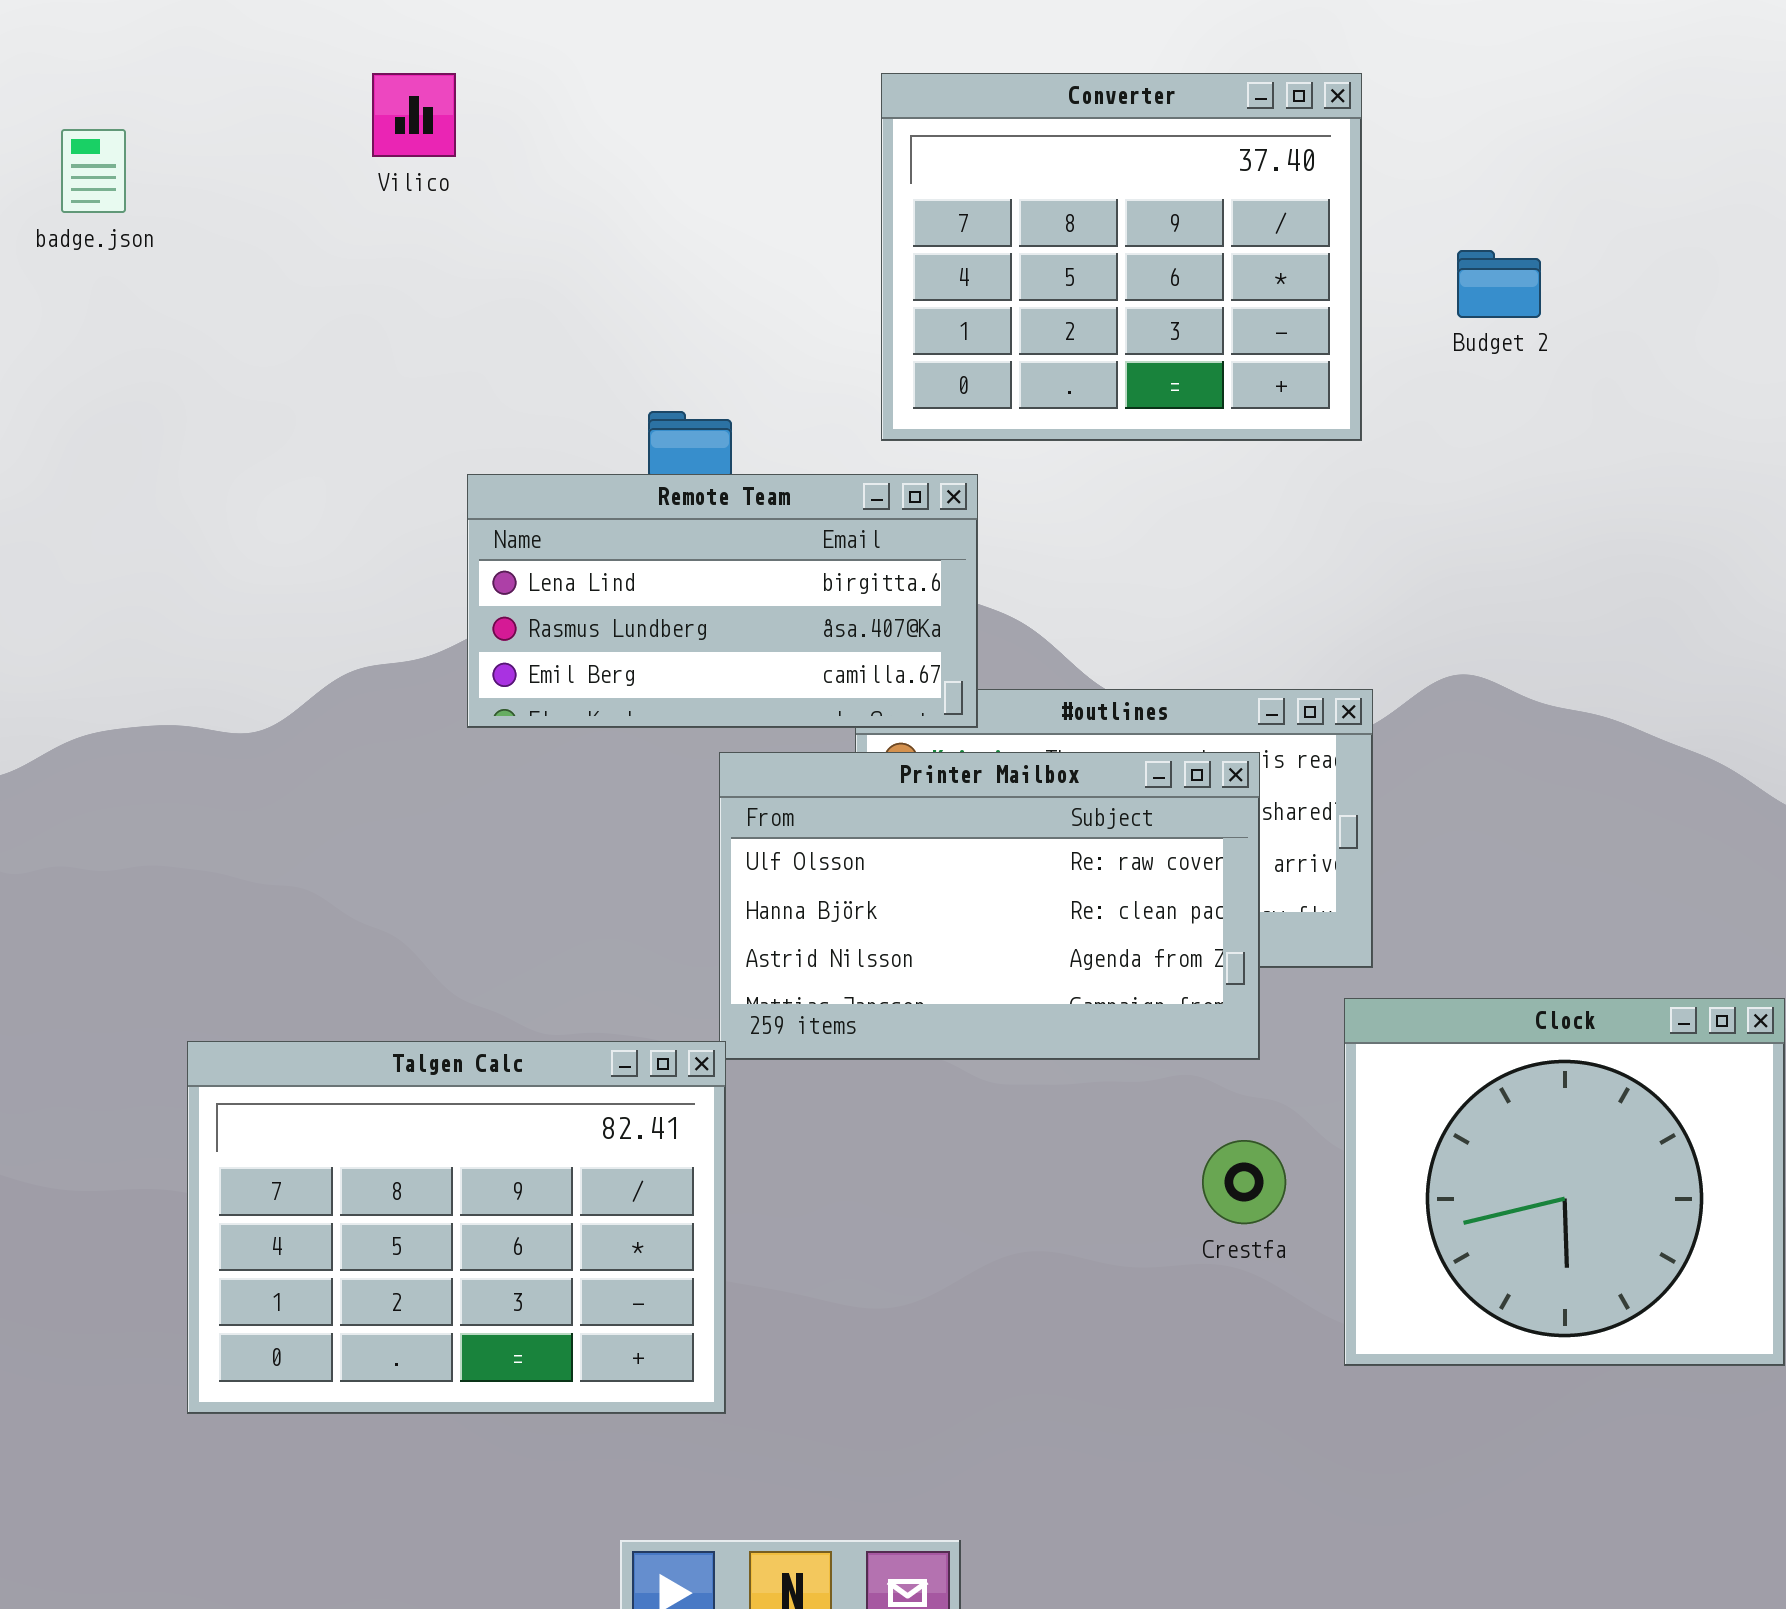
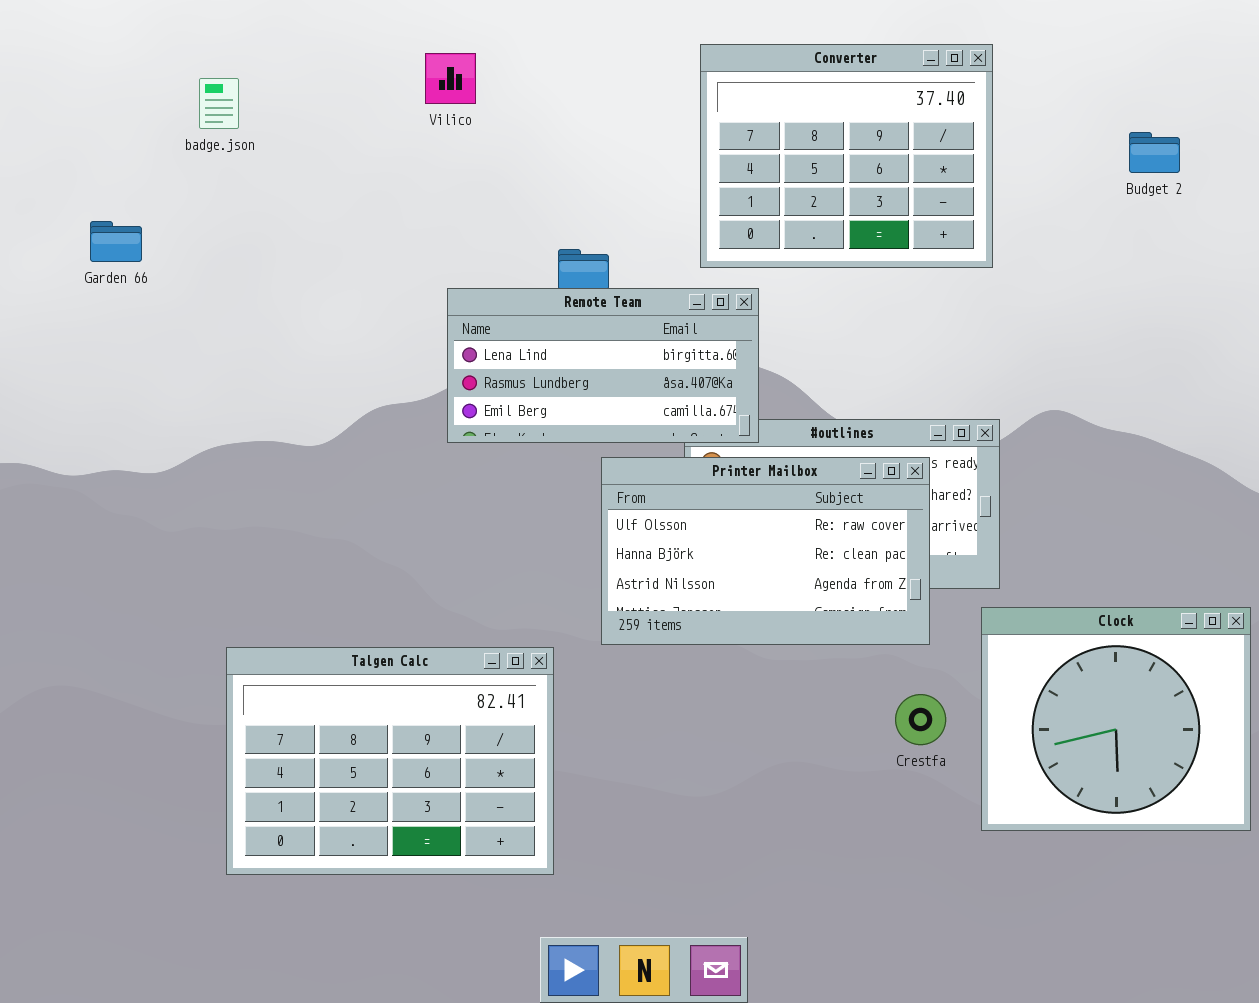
Vilico: [372,73,456,157] -> [425,53,476,104], moved
Budget 2: [1457,250,1541,318] -> [1129,132,1180,173], moved
Talgen Calc: [187,1041,726,1414] -> [226,647,554,875], moved

